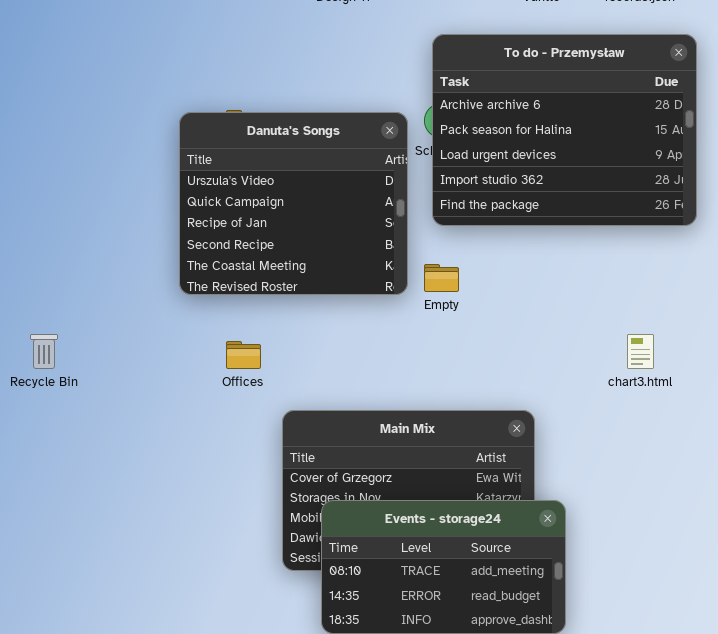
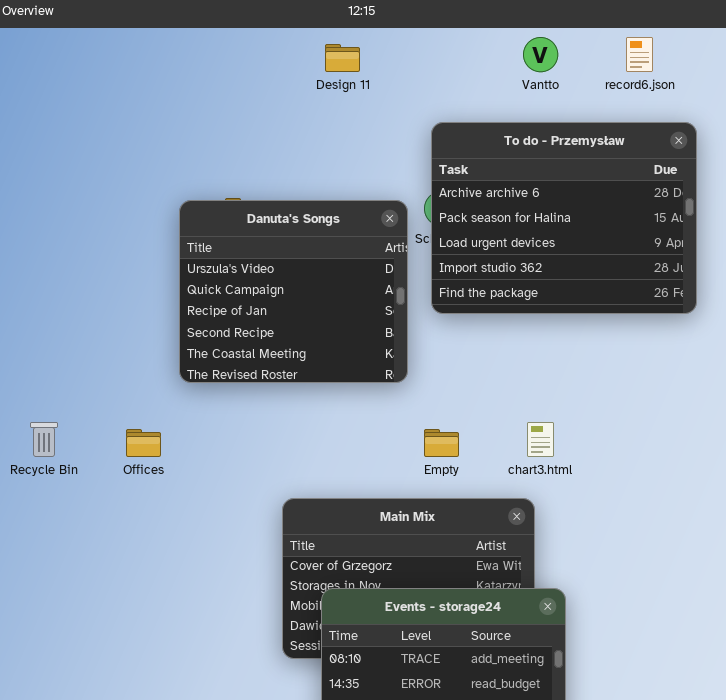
Empty: [424,264,459,292] -> [424,429,459,457], moved
chart3.html: [627,334,654,369] -> [527,422,554,457], moved
Offices: [226,341,261,369] -> [126,429,161,457], moved

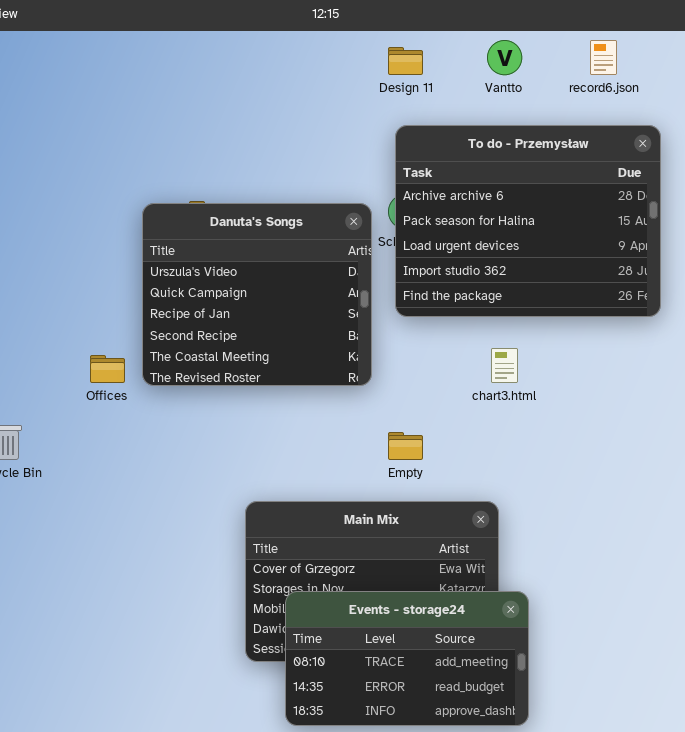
Design 11: [325,44,360,72] -> [388,47,423,75], moved
chart3.html: [527,422,554,457] -> [491,348,518,383], moved
Offices: [126,429,161,457] -> [90,355,125,383], moved

